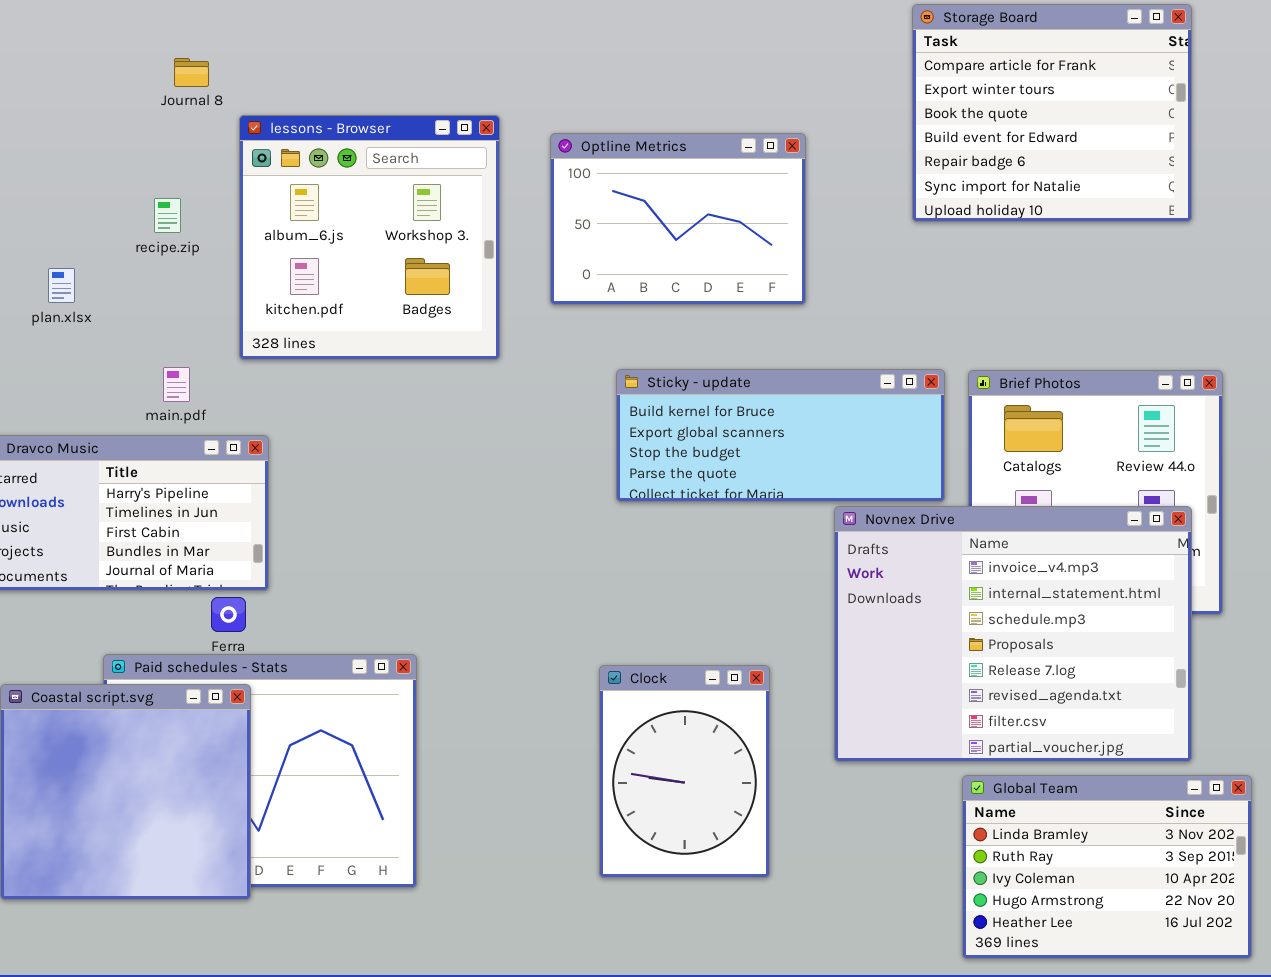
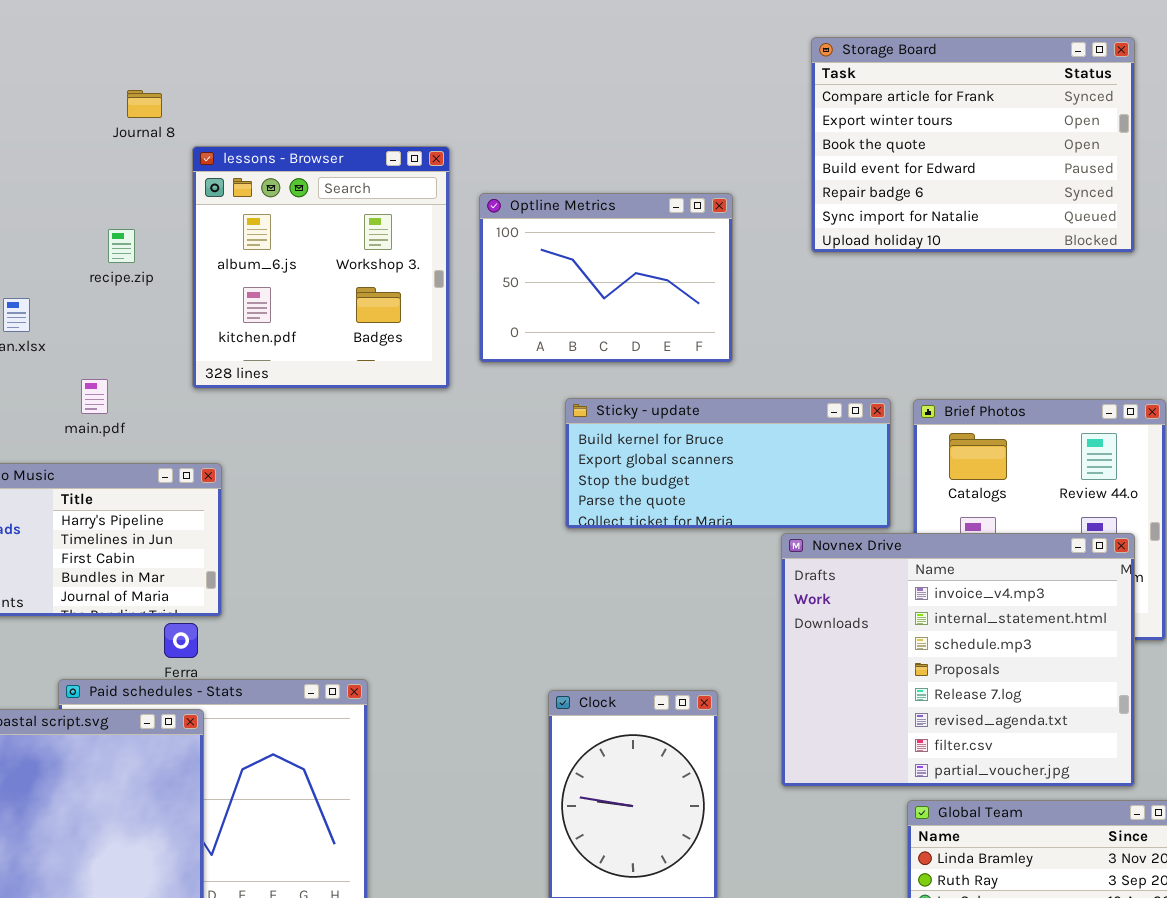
Storage Board: [912,4,1192,222] -> [811,37,1135,253], resized
Optline Metrics: [550,133,806,305] -> [479,193,733,363], moved
main.pdf: [163,367,190,402] -> [81,379,108,414], moved

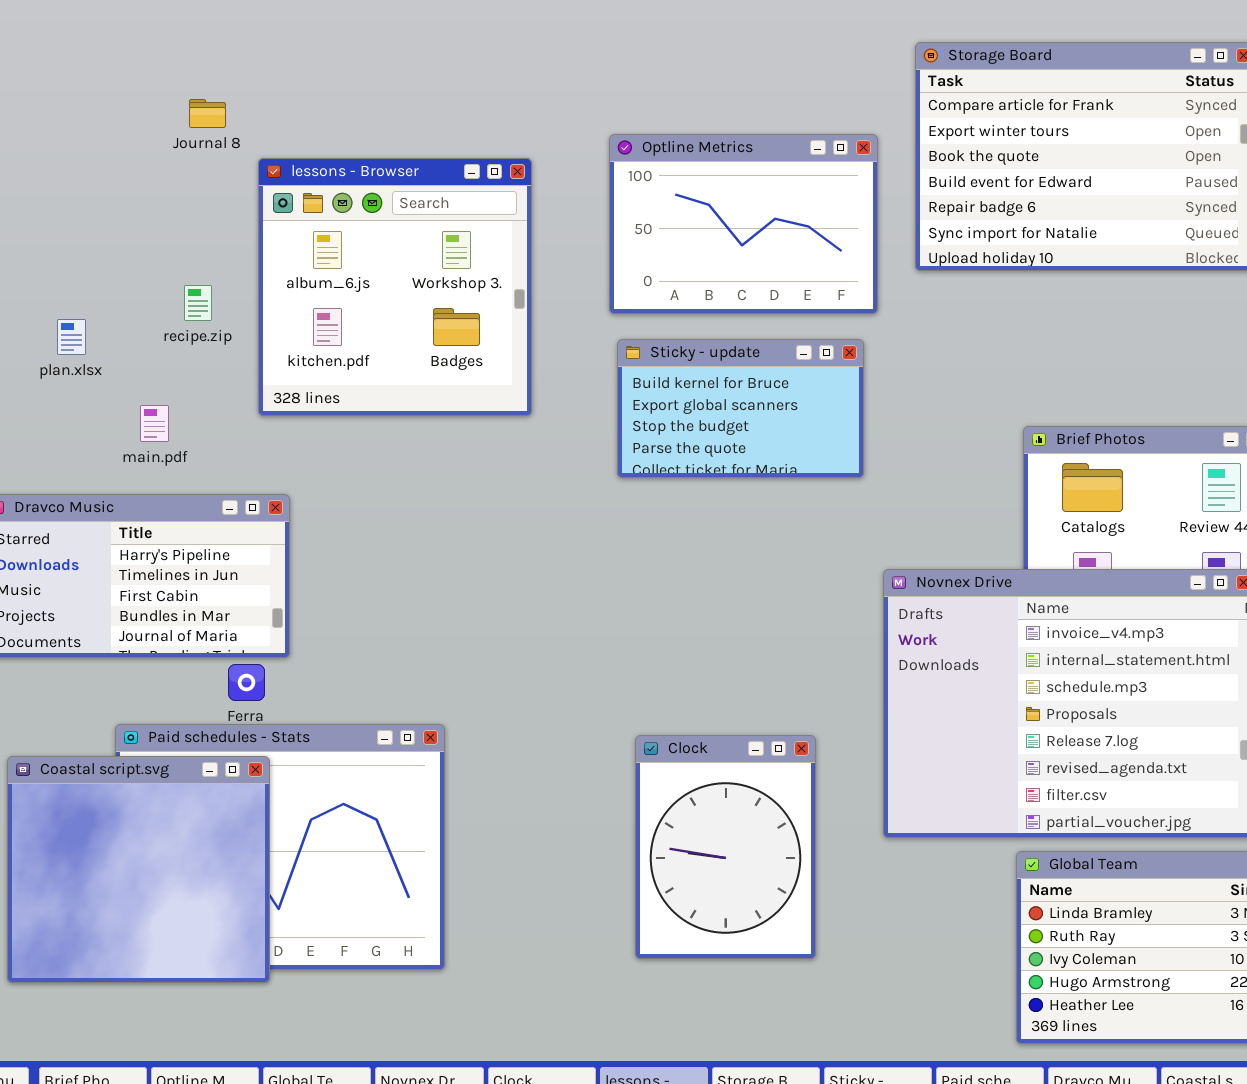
Optline Metrics: [479,193,733,363] -> [609,134,878,314], moved
recipe.zip: [108,229,135,263] -> [184,285,212,321], moved
Sticky - update: [565,398,891,529] -> [617,339,864,478], moved, resized

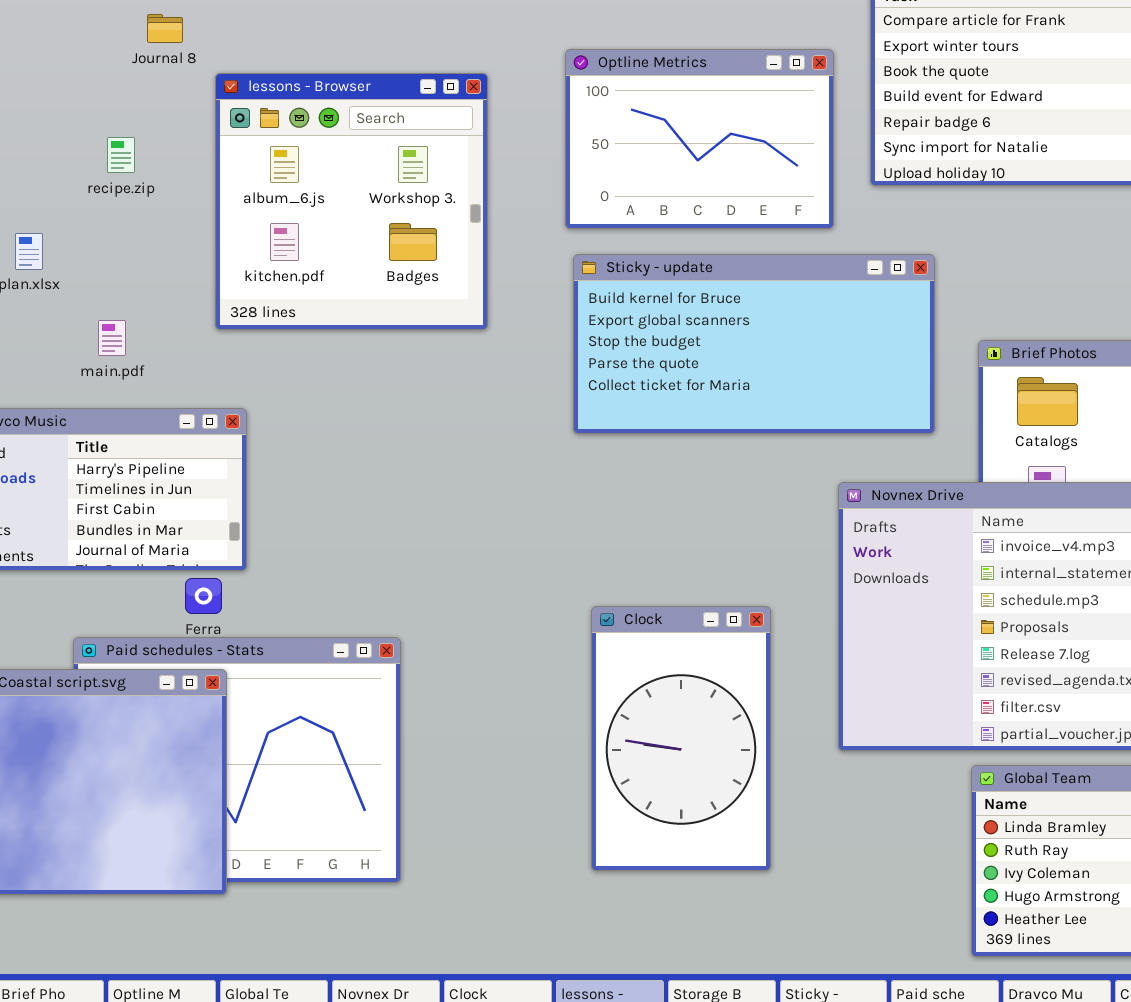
recipe.zip: [184,285,212,321] -> [107,137,135,173], moved
Sticky - update: [617,339,864,478] -> [573,254,935,434], resized
Clock: [635,735,816,959] -> [591,606,771,871], resized

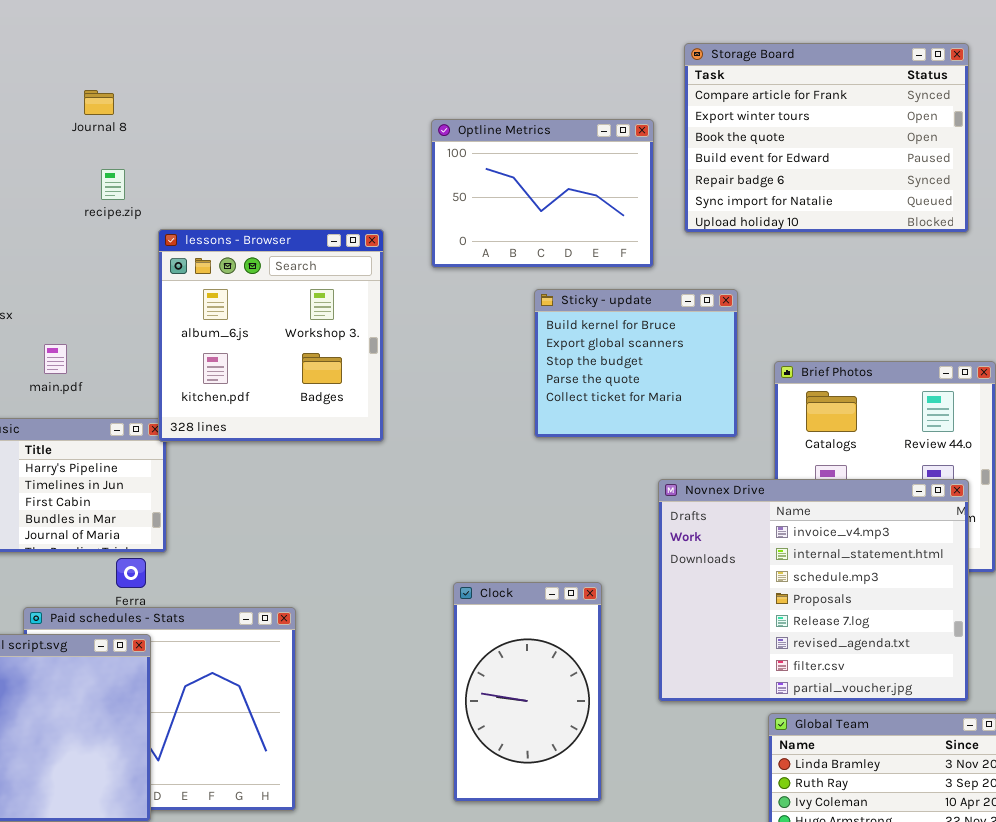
lessons - Browser: [215,73,488,330] -> [158,229,384,442], moved
recipe.zip: [107,137,135,173] -> [101,169,125,200], moved
Sticky - update: [573,254,935,434] -> [534,289,738,438], resized

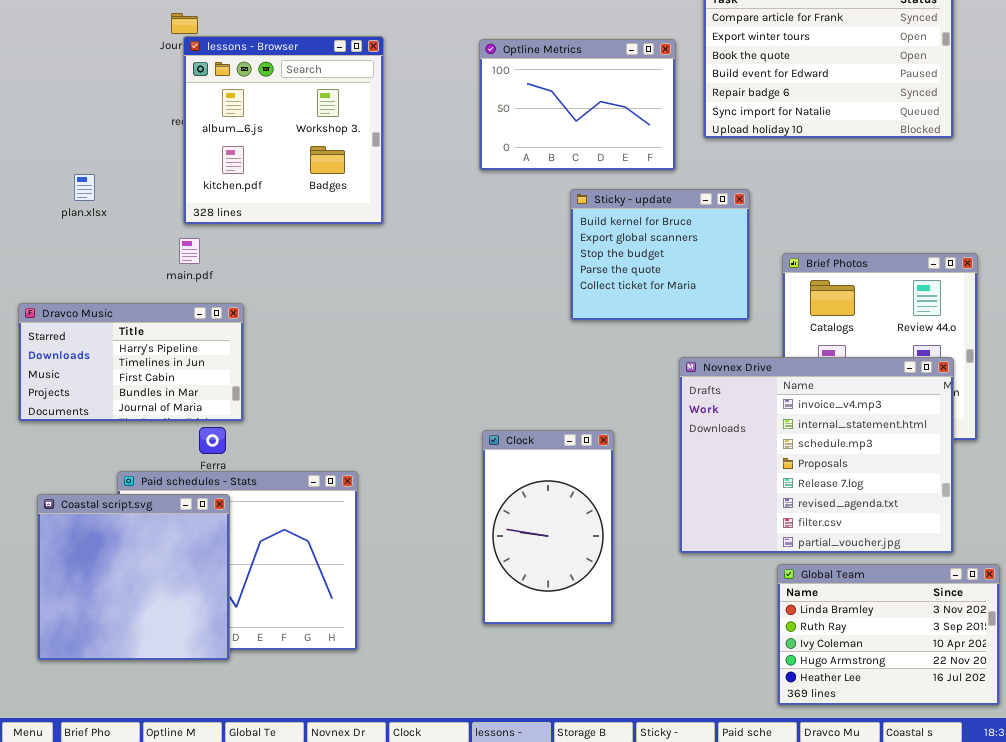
lessons - Browser: [158,229,384,442] -> [183,36,384,225], moved
main.pdf: [44,344,67,374] -> [179,238,200,264], moved
Clock: [453,582,602,802] -> [482,430,614,625], moved

